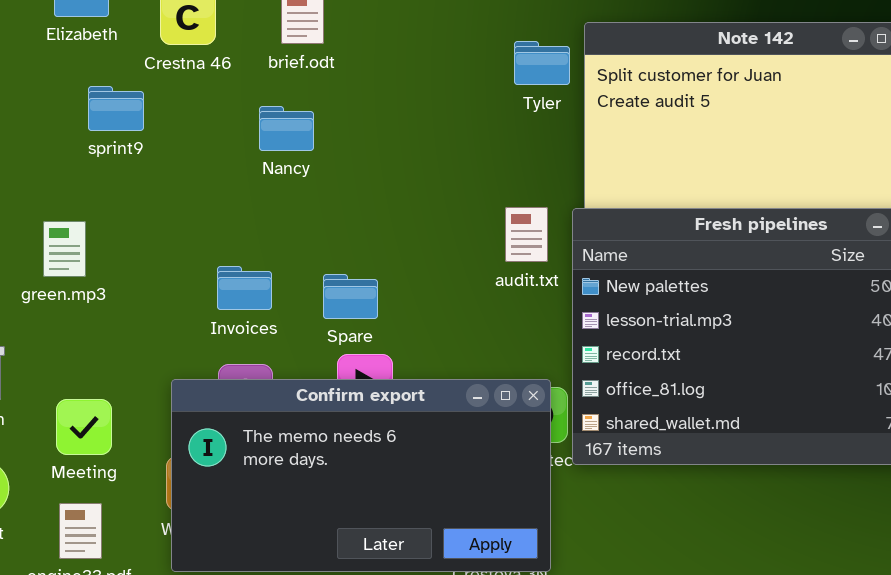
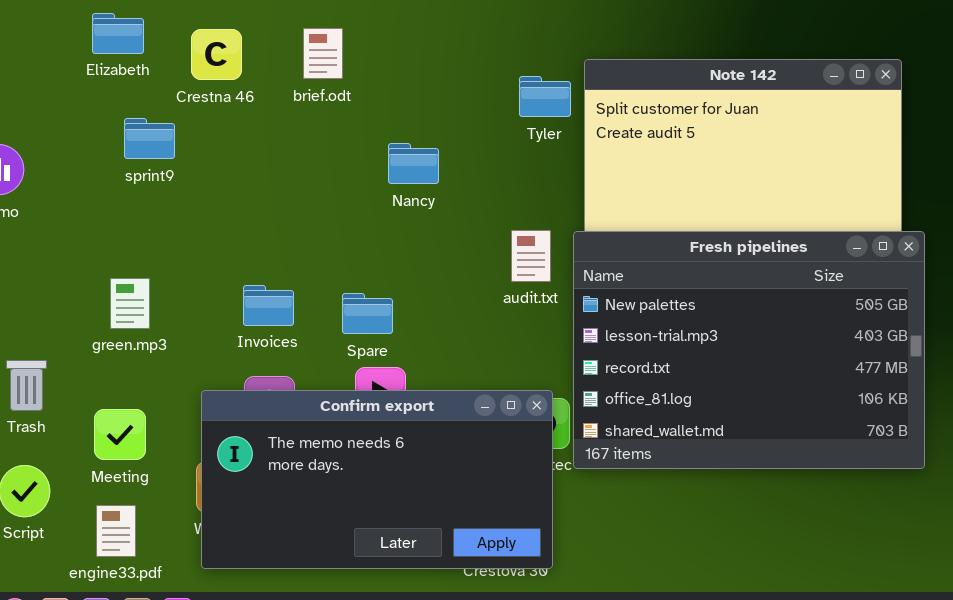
Nancy: [259,106,314,151] -> [388,143,439,184], moved
green.mp3: [43,221,86,277] -> [110,278,150,329], moved

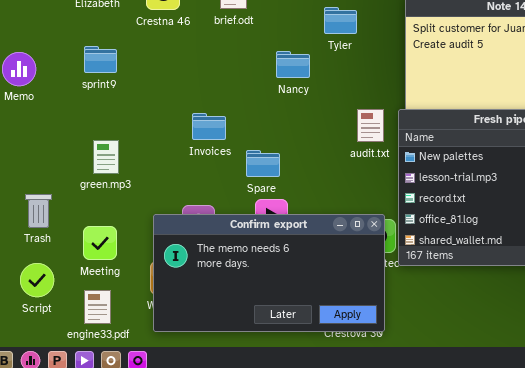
Tyler: [519,76,571,117] -> [324,7,357,34], moved
sprint9: [124,118,175,159] -> [84,46,117,73], moved
Invoices: [243,285,294,326] -> [192,113,226,140], moved

